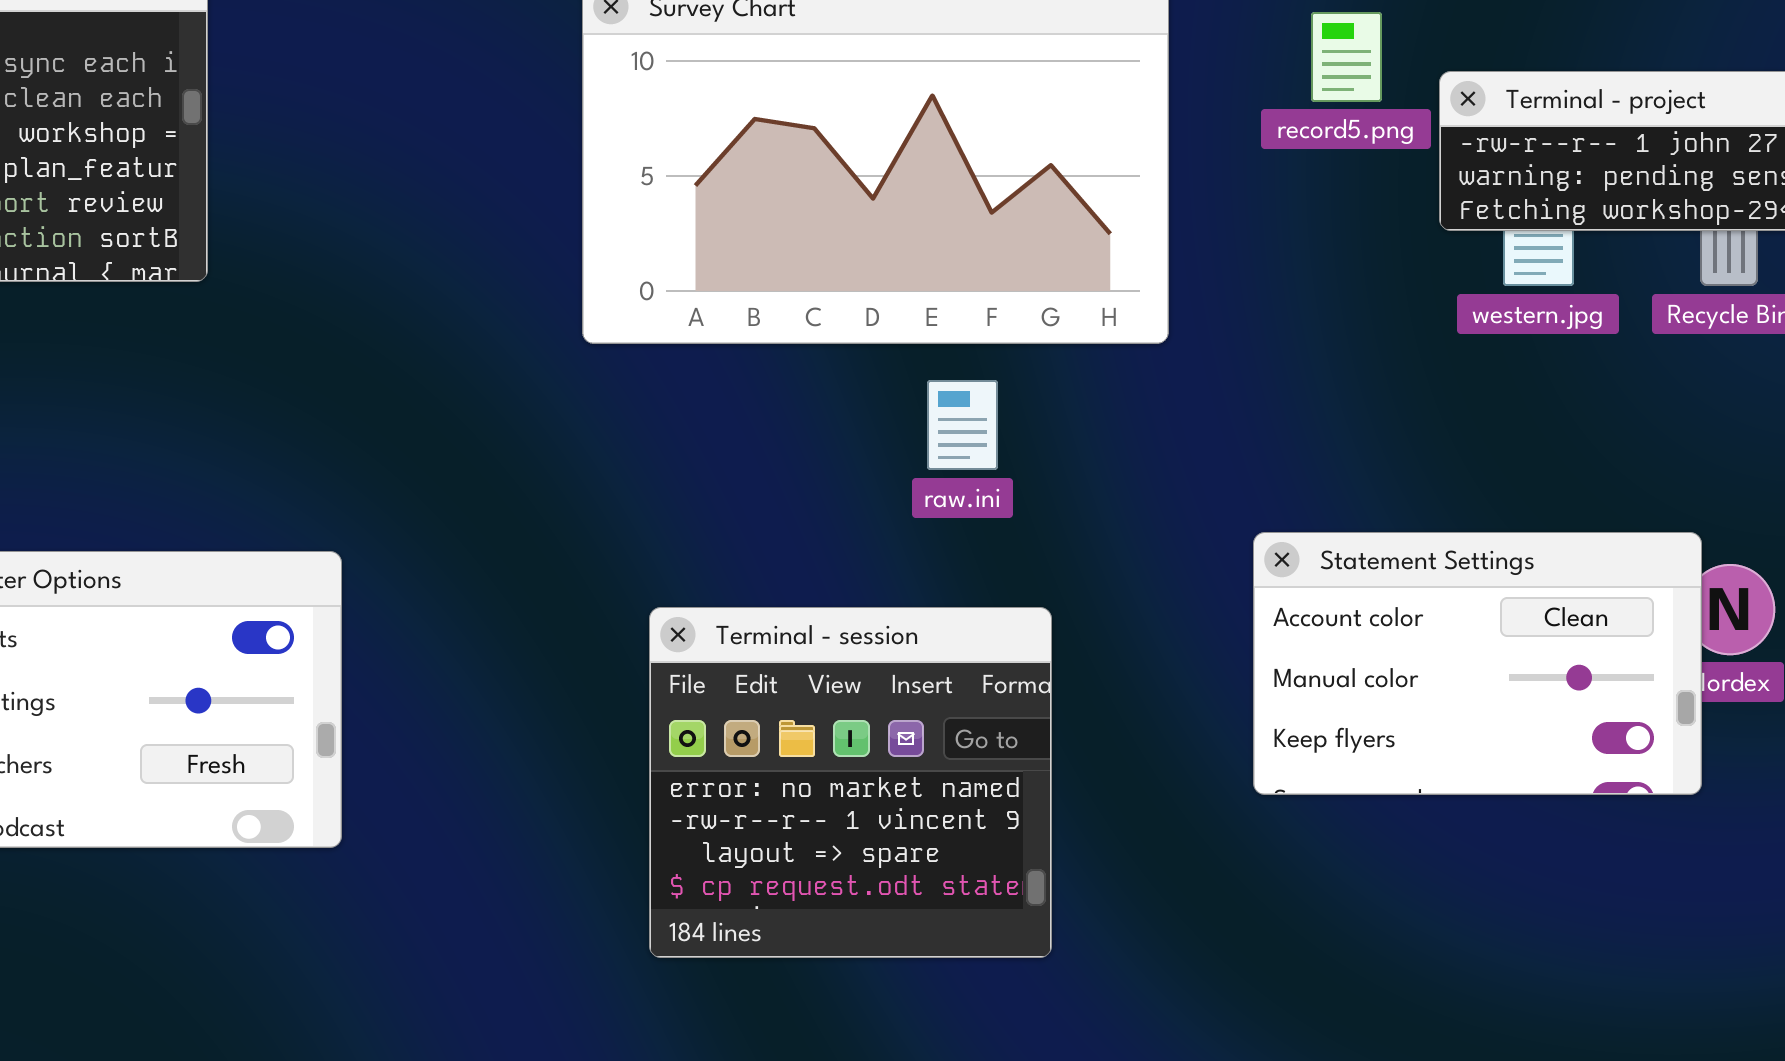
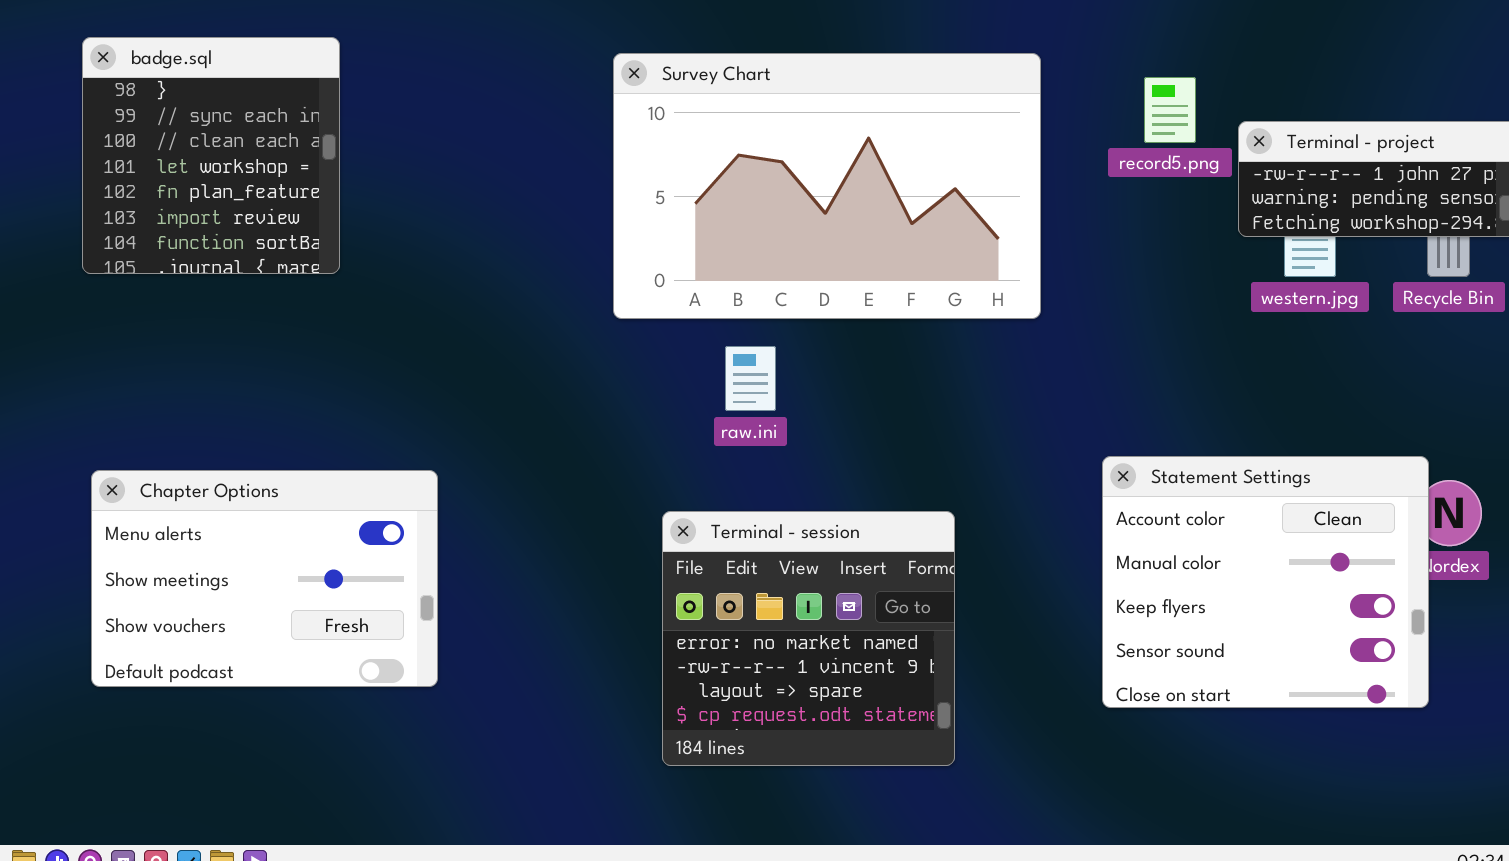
raw.ini: [927,380,998,470] -> [725,346,776,411], moved
Statement Settings: [1253,532,1702,795] -> [1102,456,1429,708], resized

